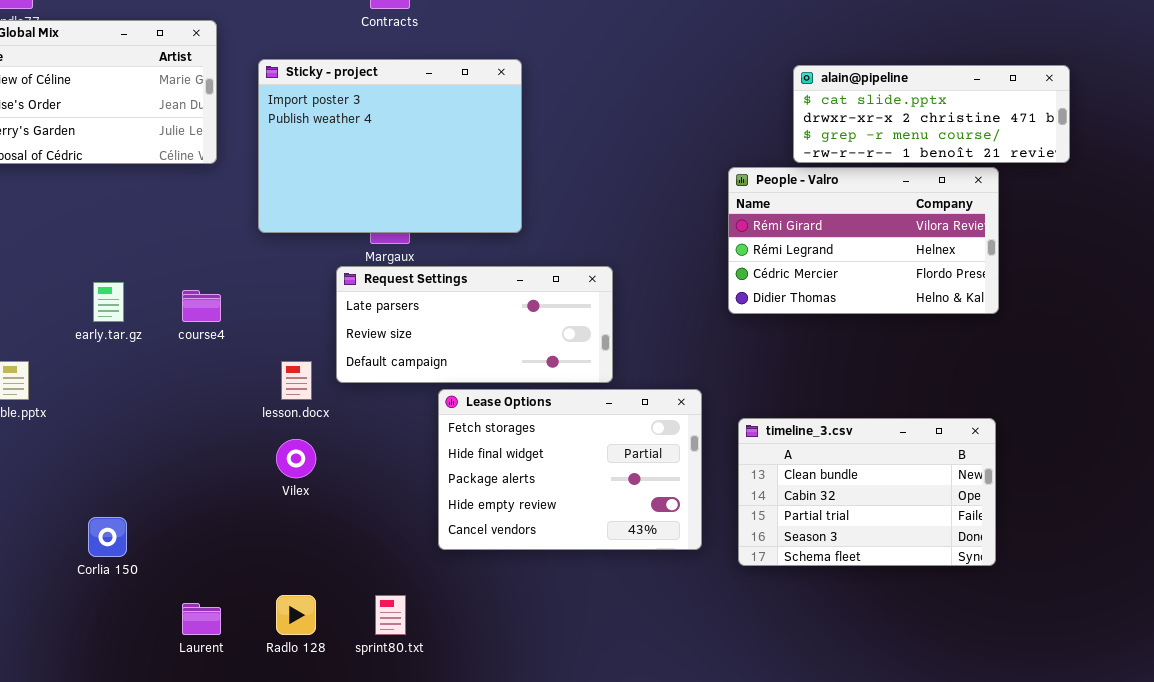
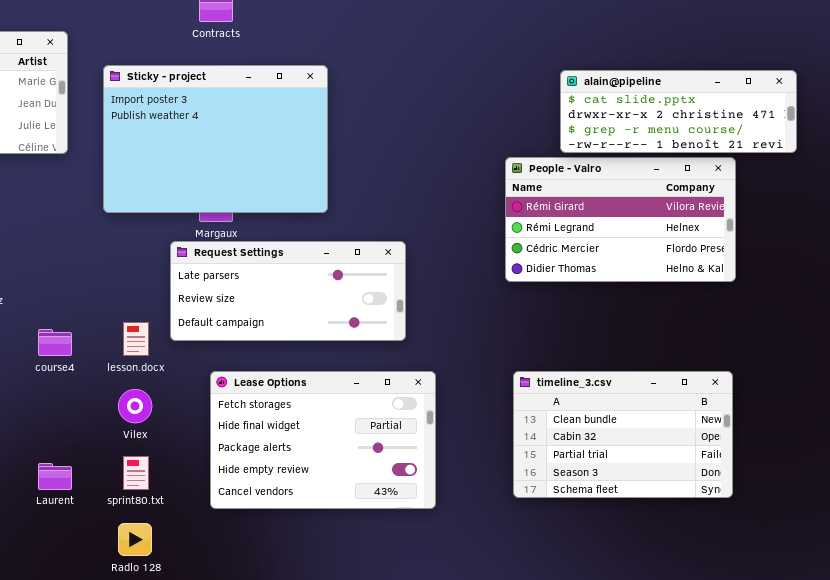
course4: [182,290,221,322] -> [38,329,72,356], moved
Lease Options: [438,389,702,550] -> [210,371,436,509], moved
sprint80.txt: [375,595,406,635] -> [123,456,149,490], moved
Laurent: [182,603,221,635] -> [38,463,72,490], moved

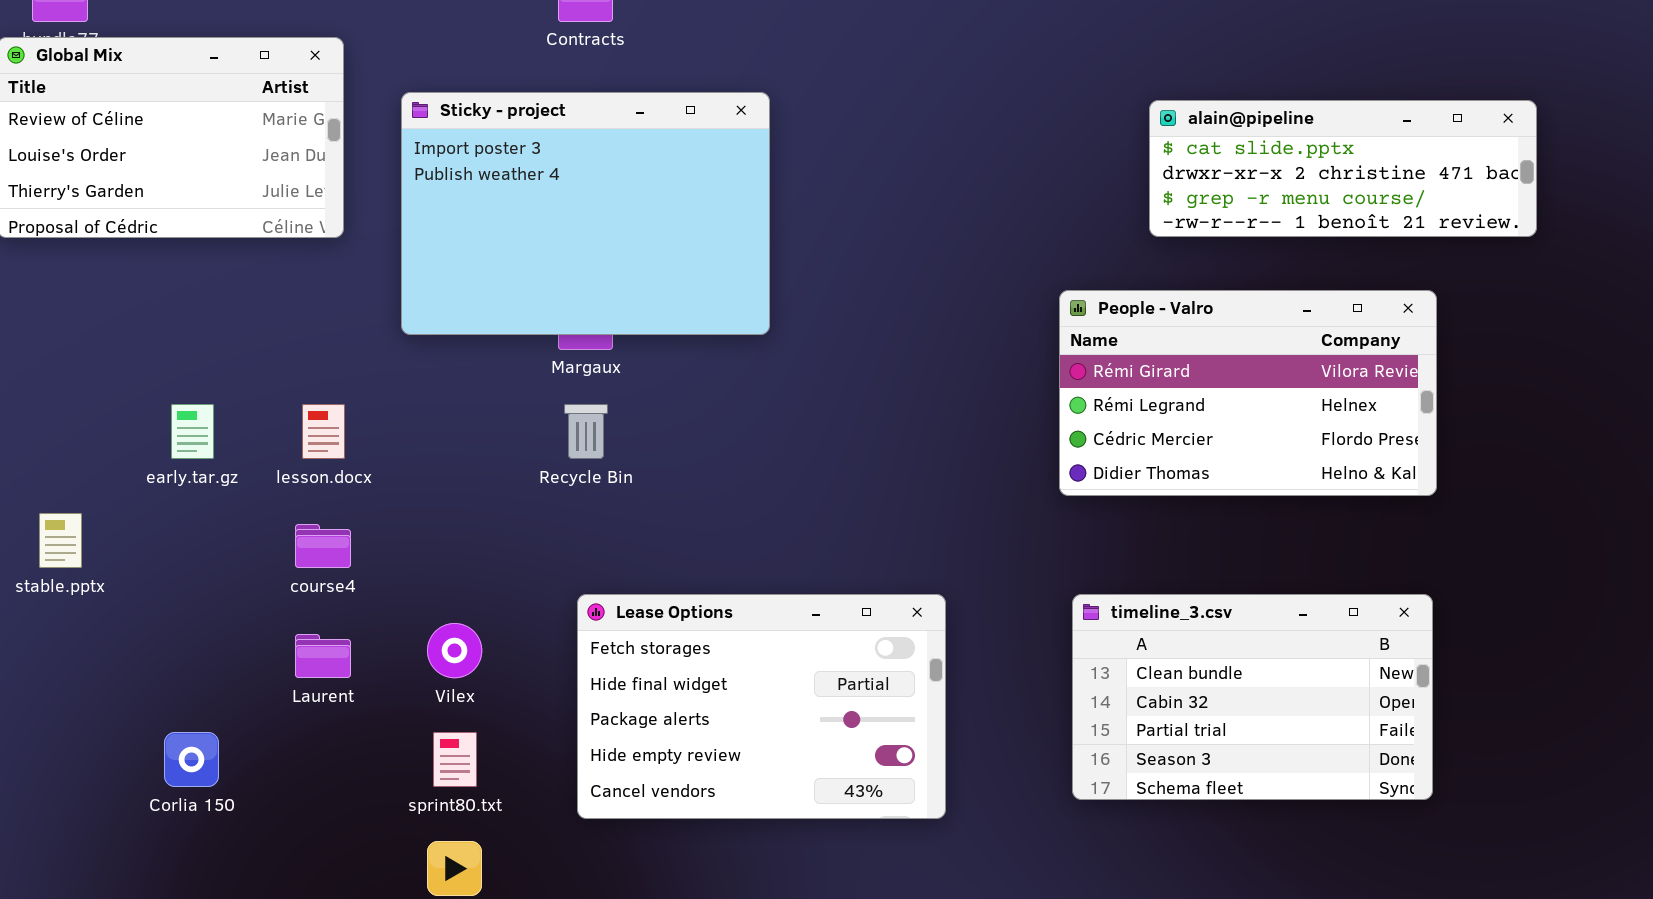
People - Valro: [505,157,736,282] -> [1059,290,1437,496], moved
Request Settings: [170,241,406,341] -> none, closed
lesson.docx: [123,322,149,356] -> [302,404,345,459], moved
Laurent: [38,463,72,490] -> [295,634,351,678], moved

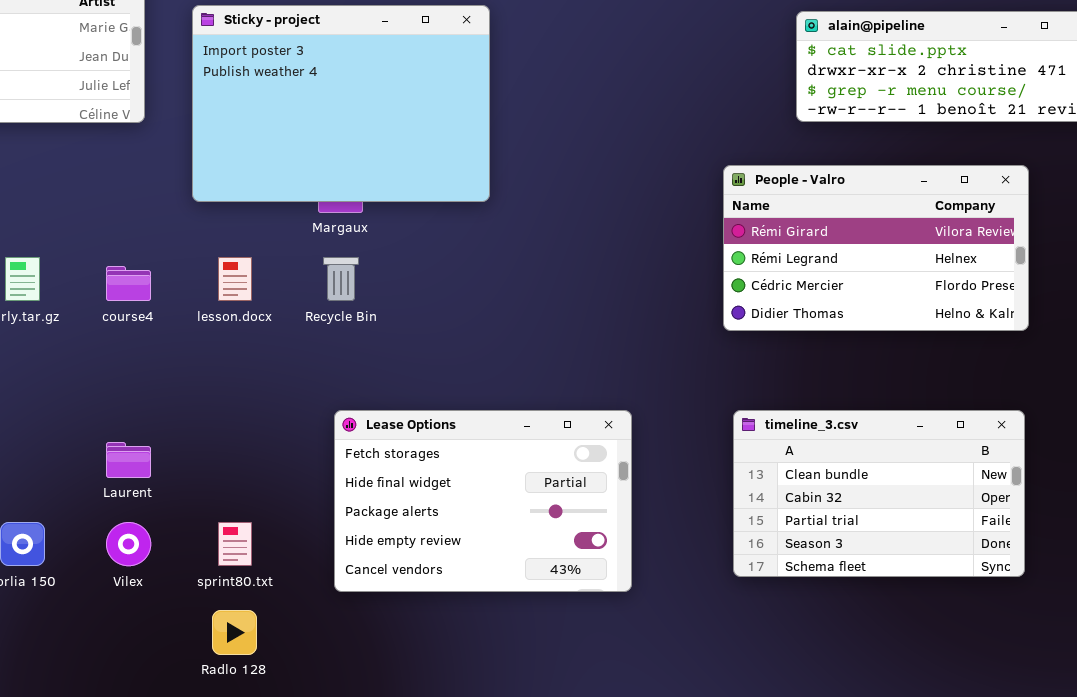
lesson.docx: [302,404,345,459] -> [218,257,252,301], moved
course4: [295,524,351,568] -> [106,266,151,301], moved
Vilex: [427,623,482,678] -> [106,522,151,566], moved

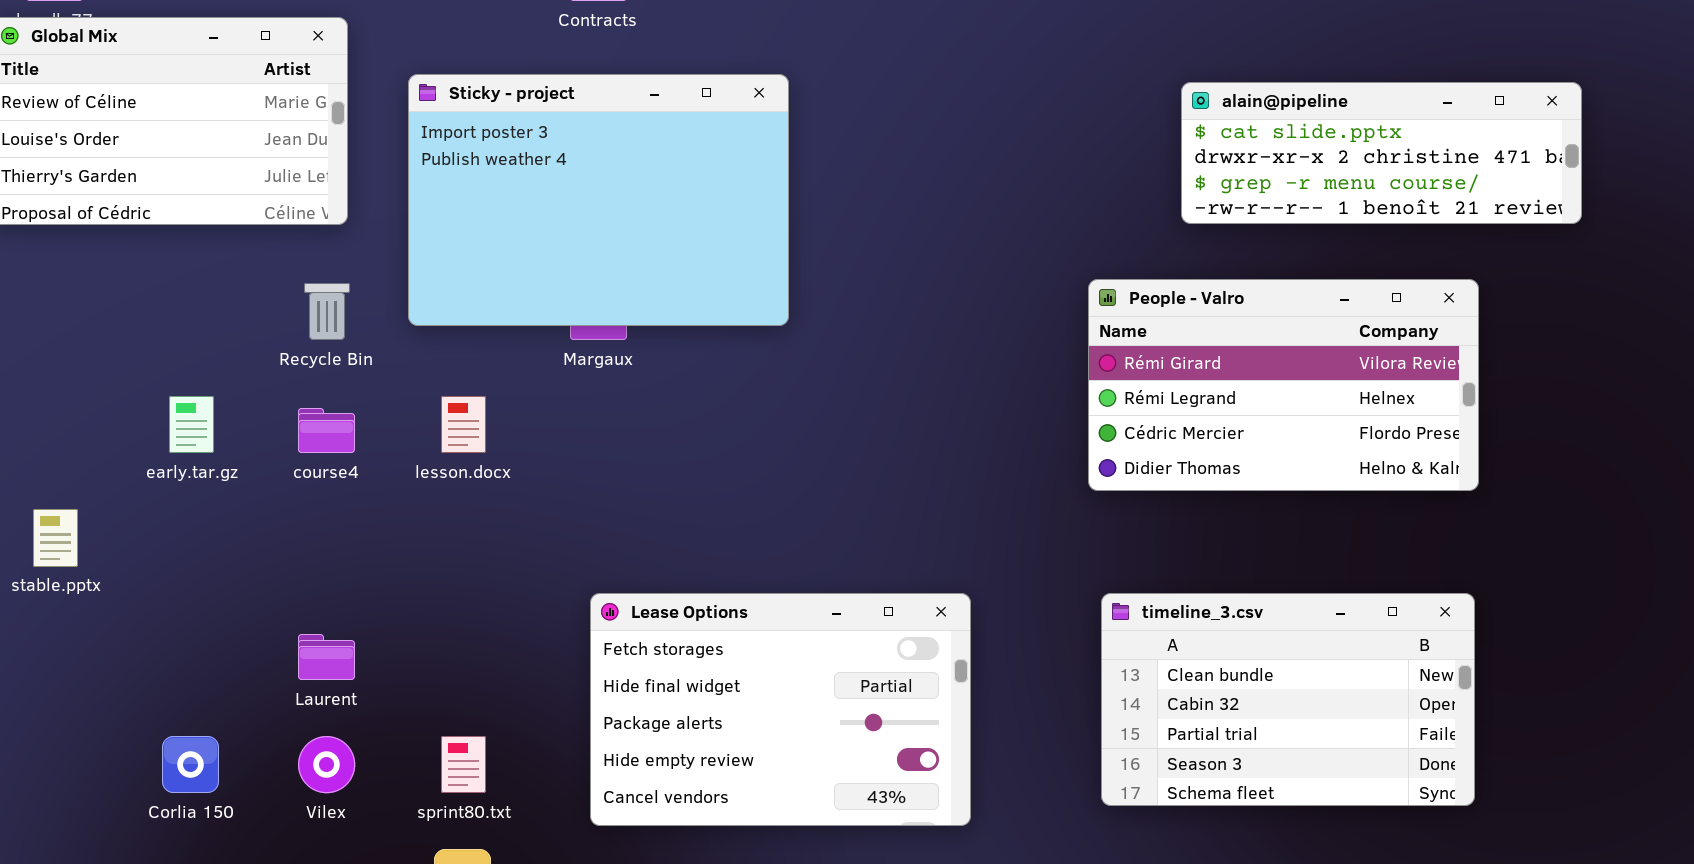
Recycle Bin: [323,257,359,301] -> [304,283,350,340], moved

